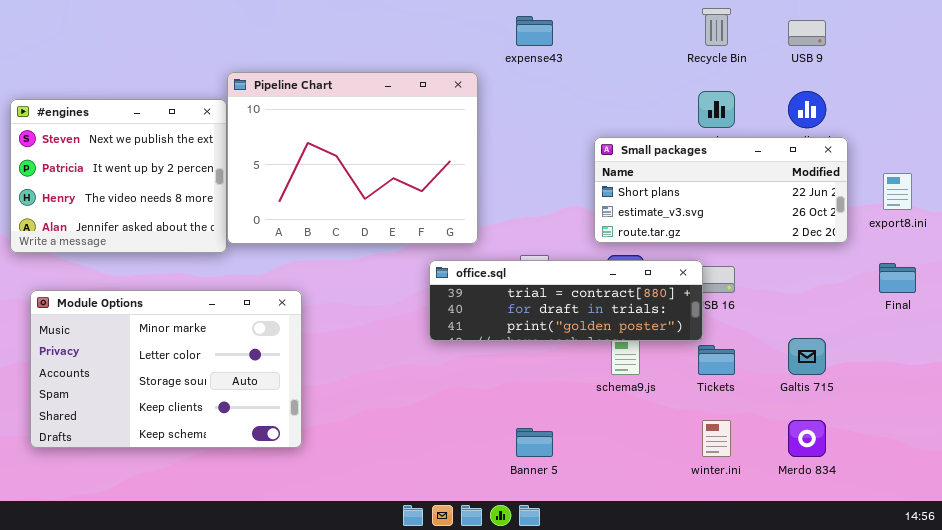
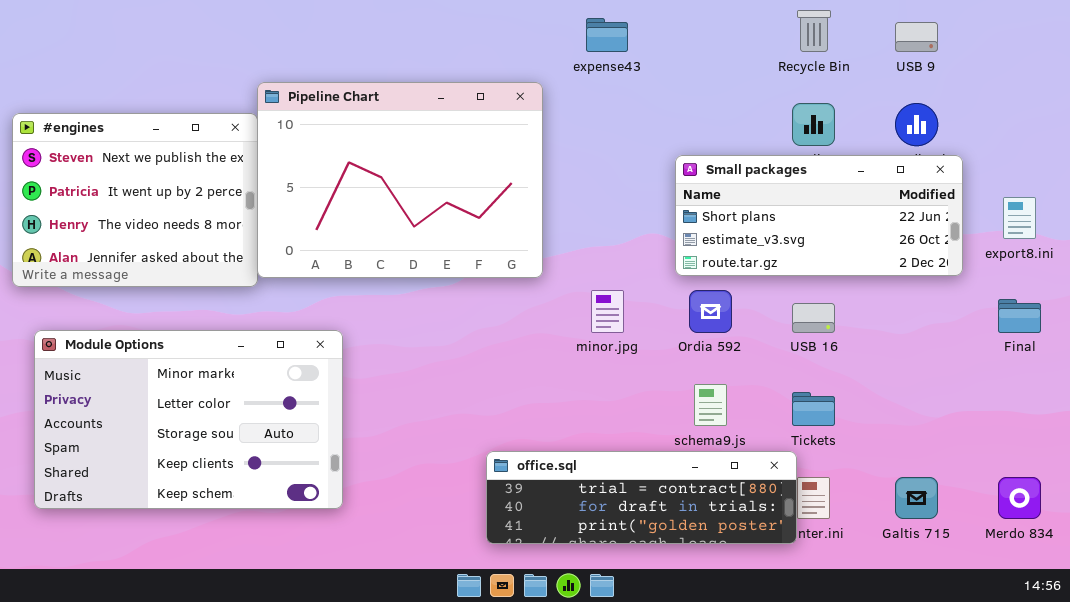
office.sql: [429,260,703,341] -> [486,451,797,544], moved
Galtis 715: [788,338,826,375] -> [895,477,938,519], moved
Merdo 834: [788,420,826,457] -> [998,477,1041,519], moved

